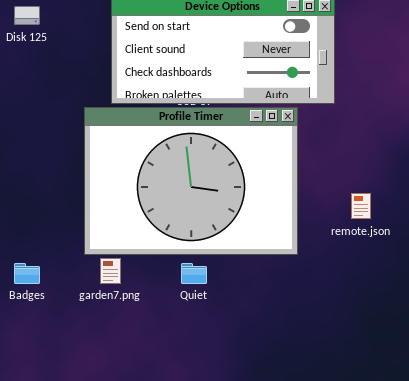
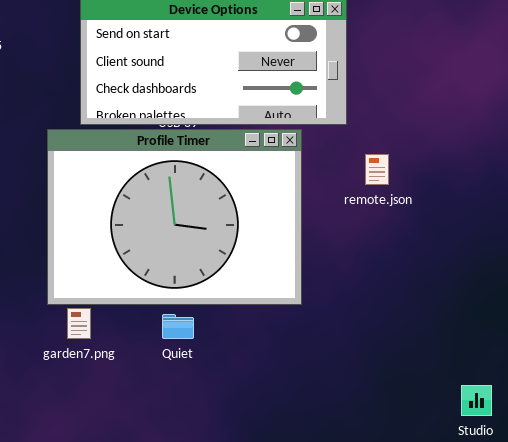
remote.json: [351,193,371,219] -> [365,154,389,185], moved

